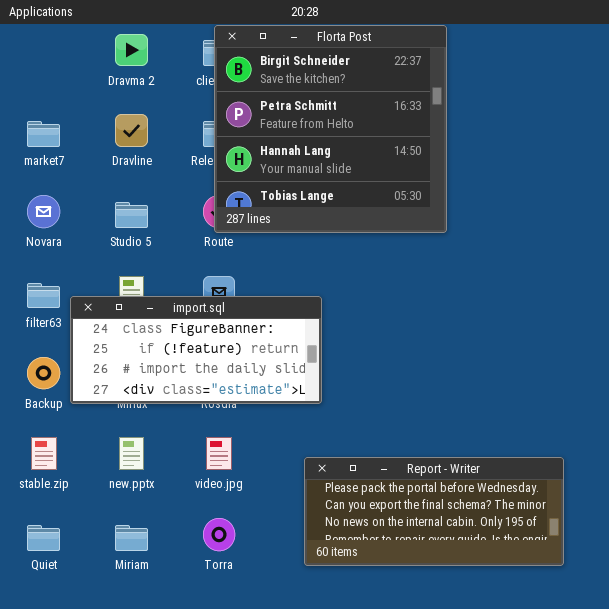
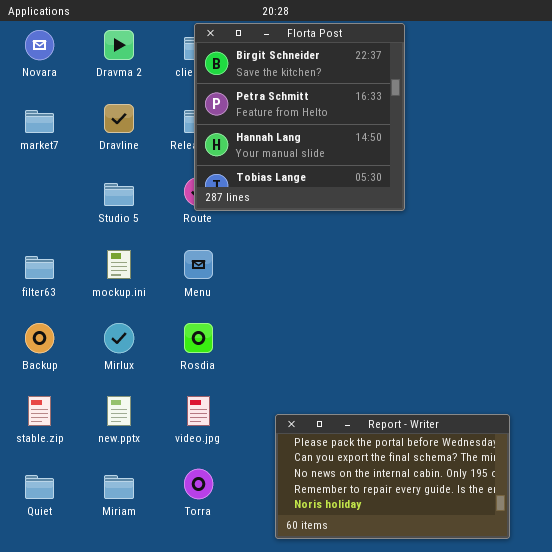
Novara: [27,195,60,228] -> [25,30,54,60], moved
import.sql: [70,296,322,404] -> none, closed
Report - Writer: [304,457,564,566] -> [275,414,510,539], resized

